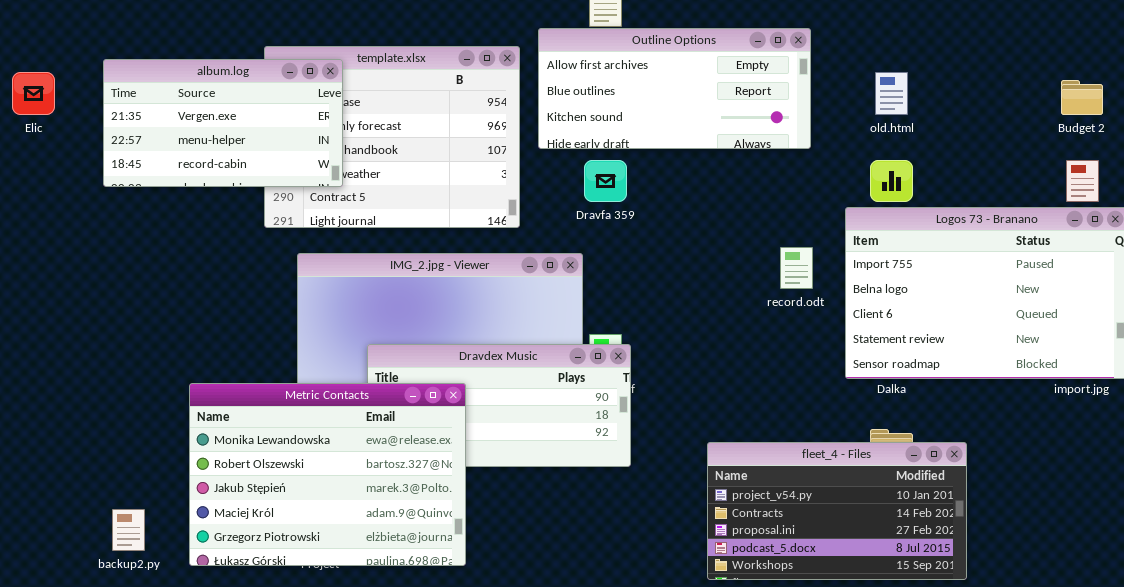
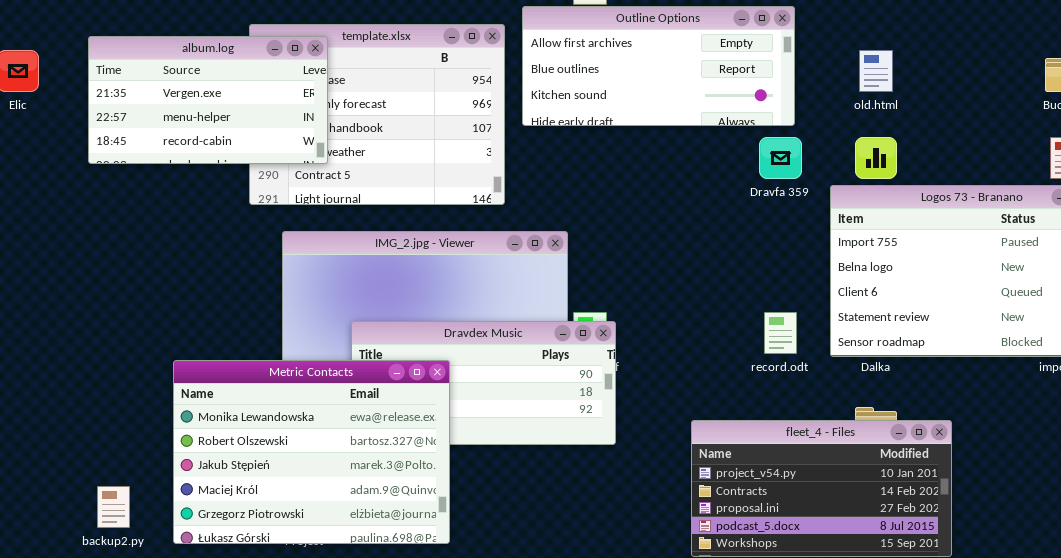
Dravfa 359: [584,160,627,202] -> [759,137,802,179], moved
record.odt: [780,247,813,289] -> [764,312,797,354], moved

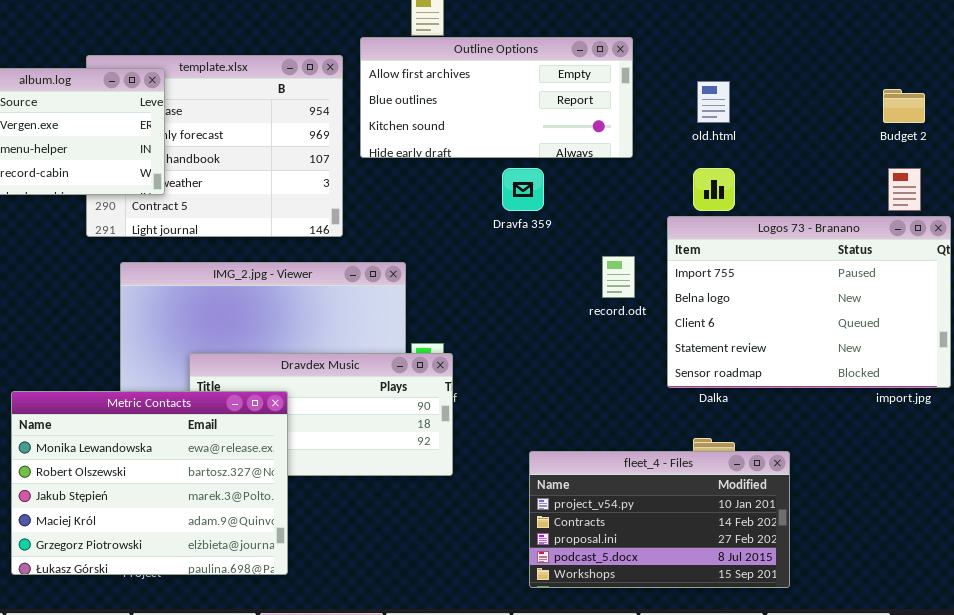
Dravfa 359: [759,137,802,179] -> [502,168,544,211], moved
record.odt: [764,312,797,354] -> [602,256,635,298], moved

